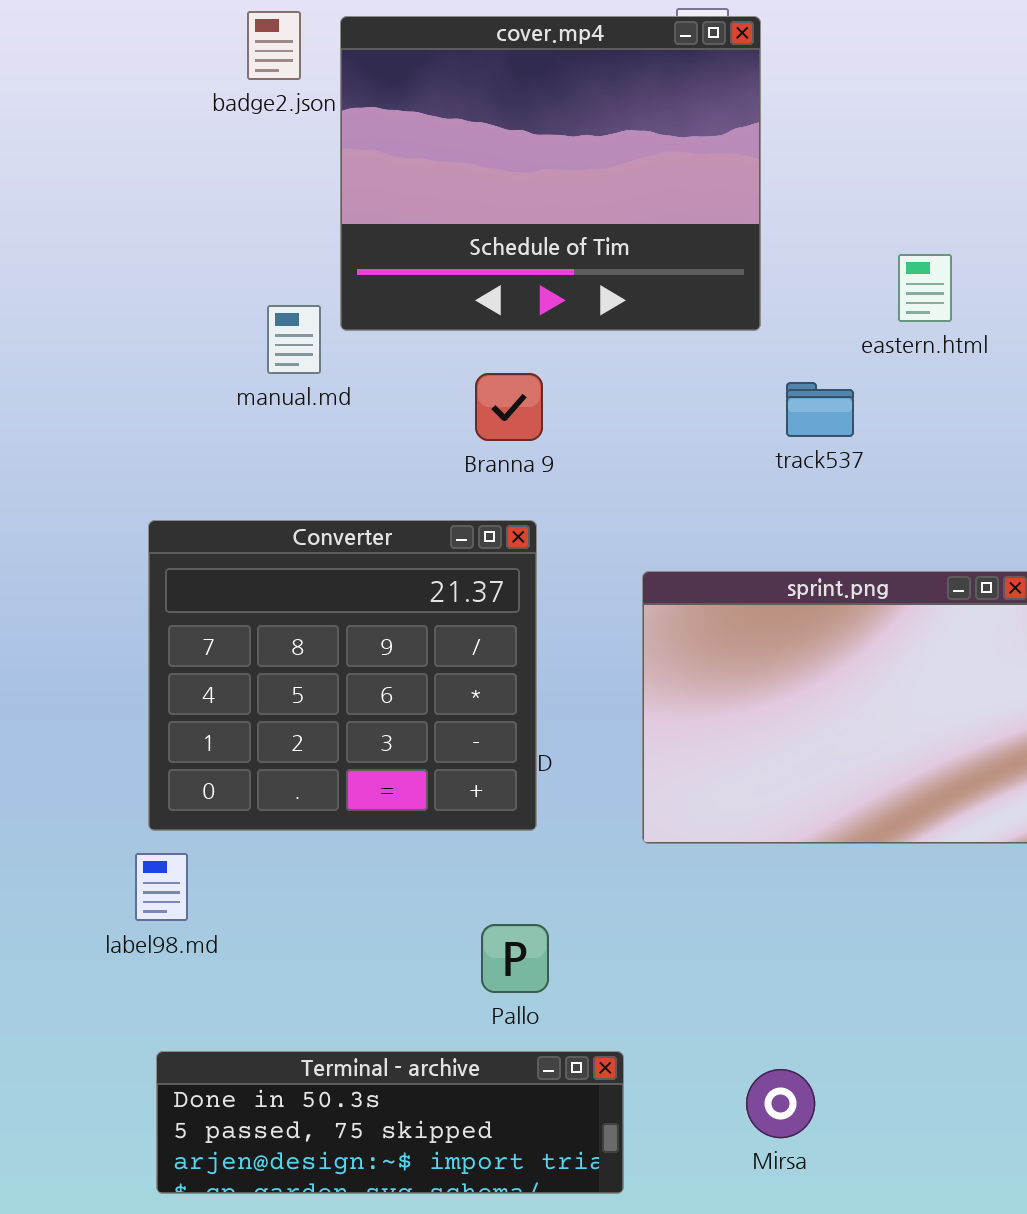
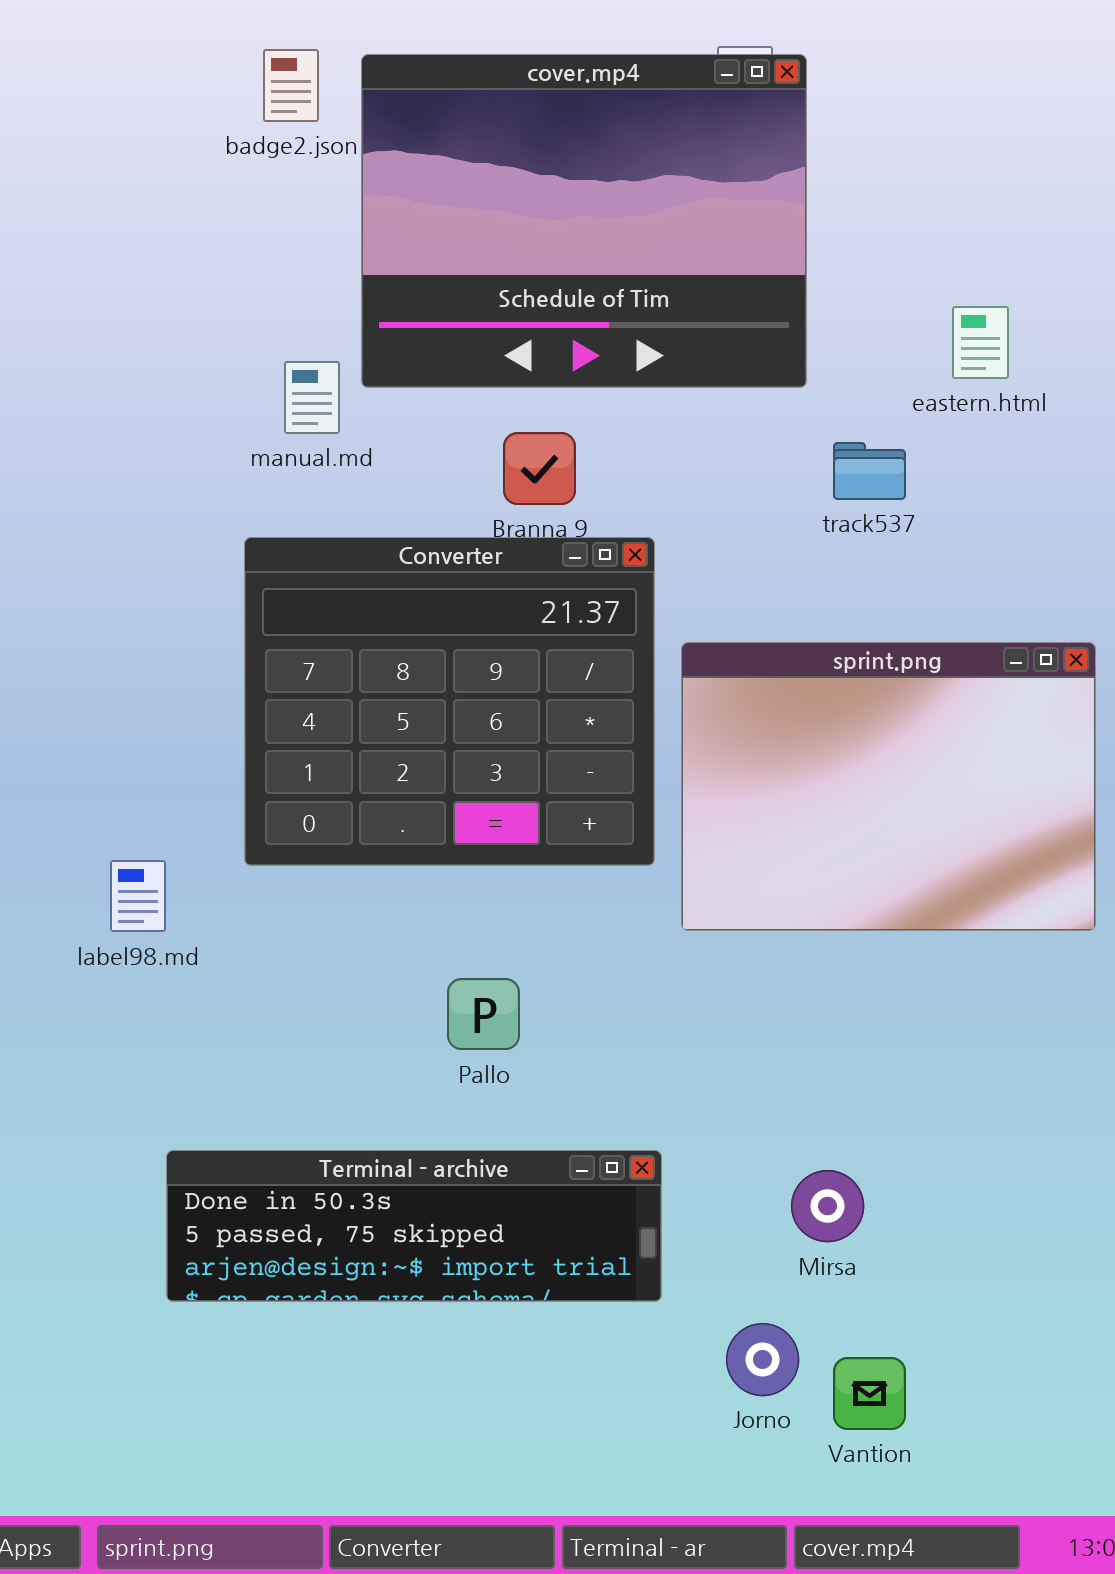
Converter: [148,520,537,831] -> [244,537,655,866], moved
label98.md: [135,853,188,921] -> [110,860,166,932], moved
Pallo: [481,924,549,993] -> [447,978,520,1050], moved

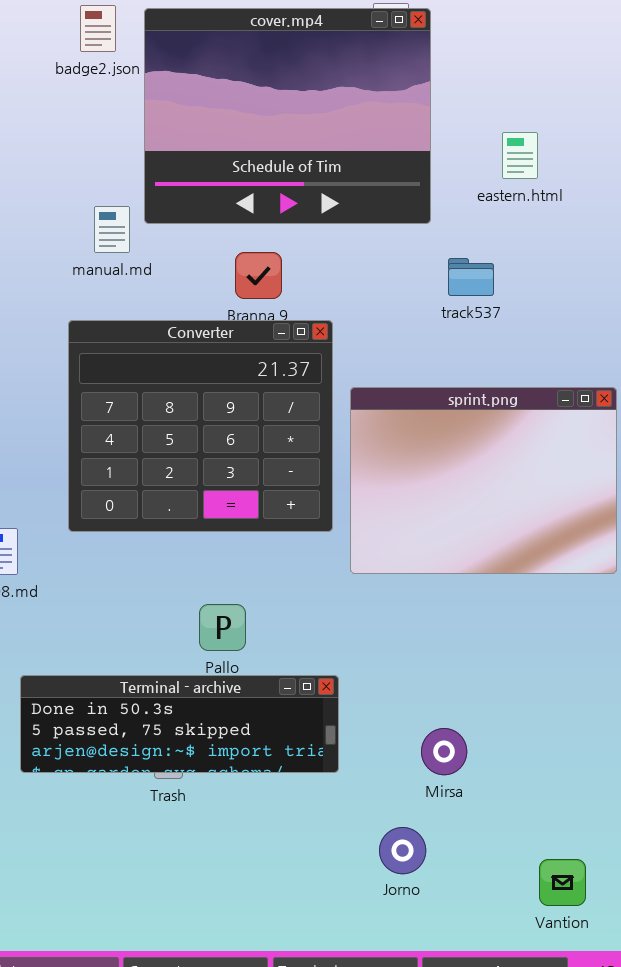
eastern.html: [952,306,1009,379] -> [502,132,538,179], moved
Terminal - archive: [166,1150,662,1302] -> [20,675,339,773], moved
Vantion: [833,1357,906,1430] -> [539,859,586,906], moved

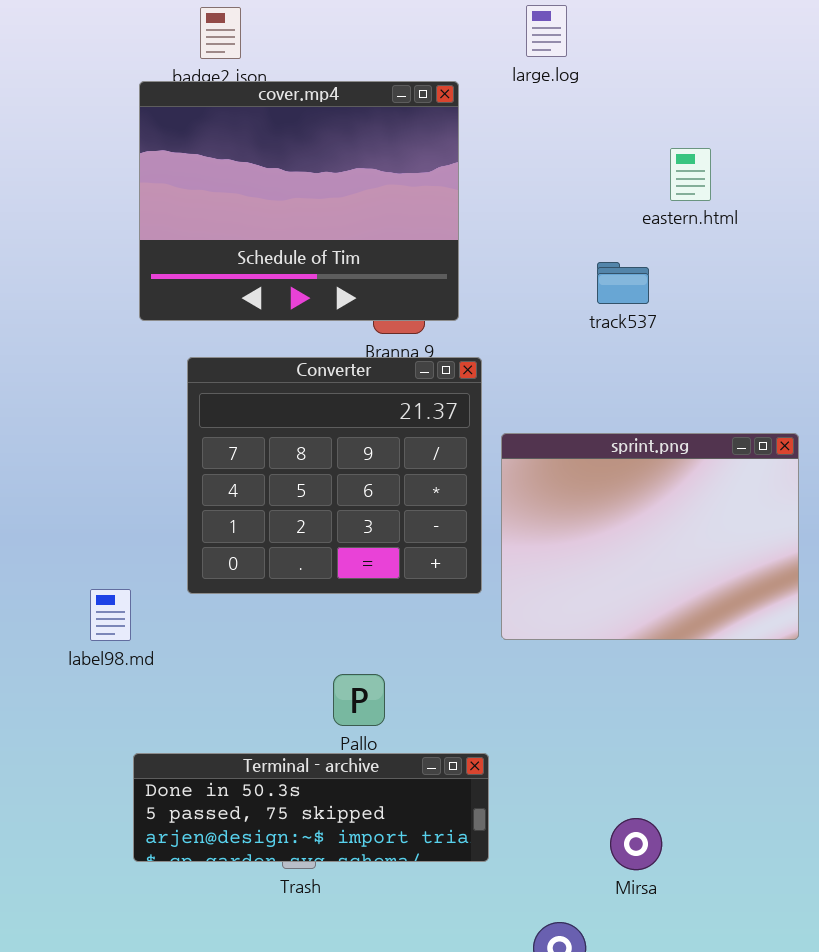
cover.mp4: [144,8,431,224] -> [139,81,459,321], moved
track537: [448,258,494,296] -> [597,262,649,304], moved
Mirsa: [421,728,467,775] -> [610,818,662,870], moved

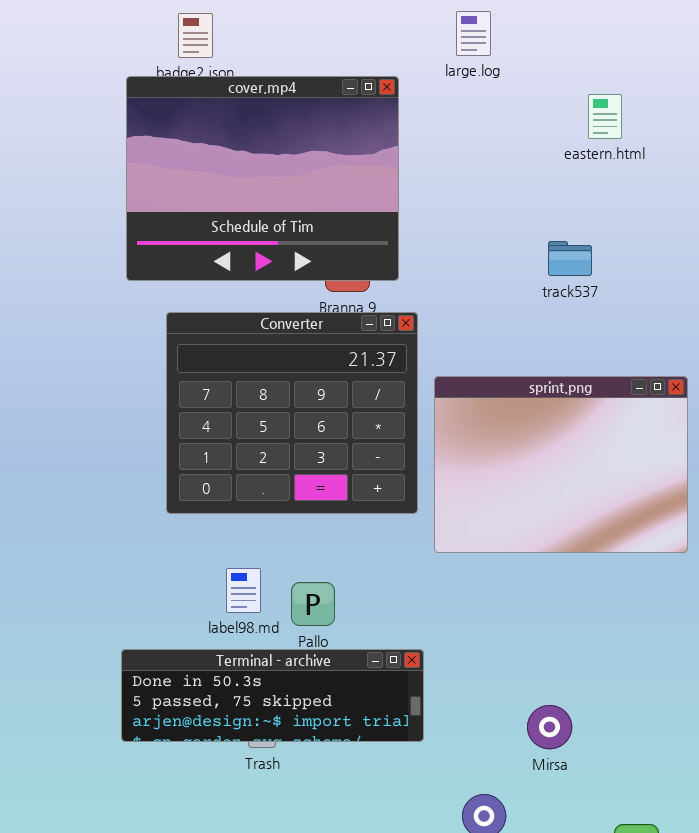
eastern.html: [670,148,711,201] -> [588,94,622,139], moved
track537: [597,262,649,304] -> [548,241,592,276], moved
label98.md: [90,589,131,641] -> [226,568,261,613], moved

